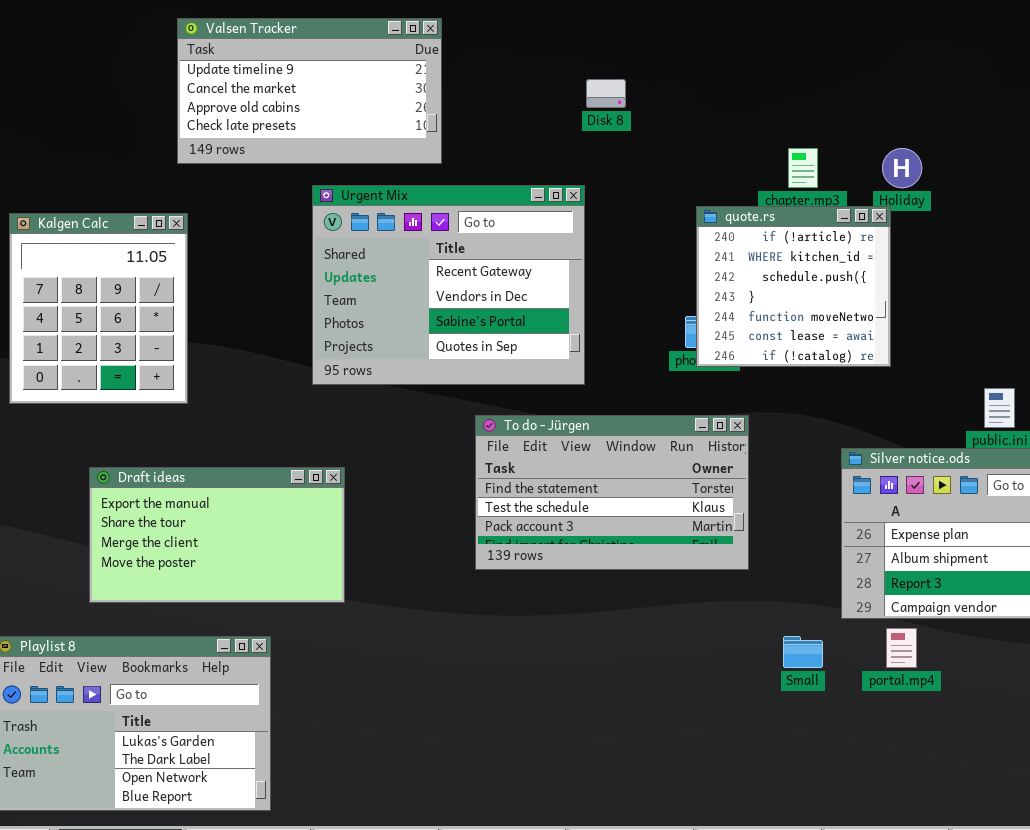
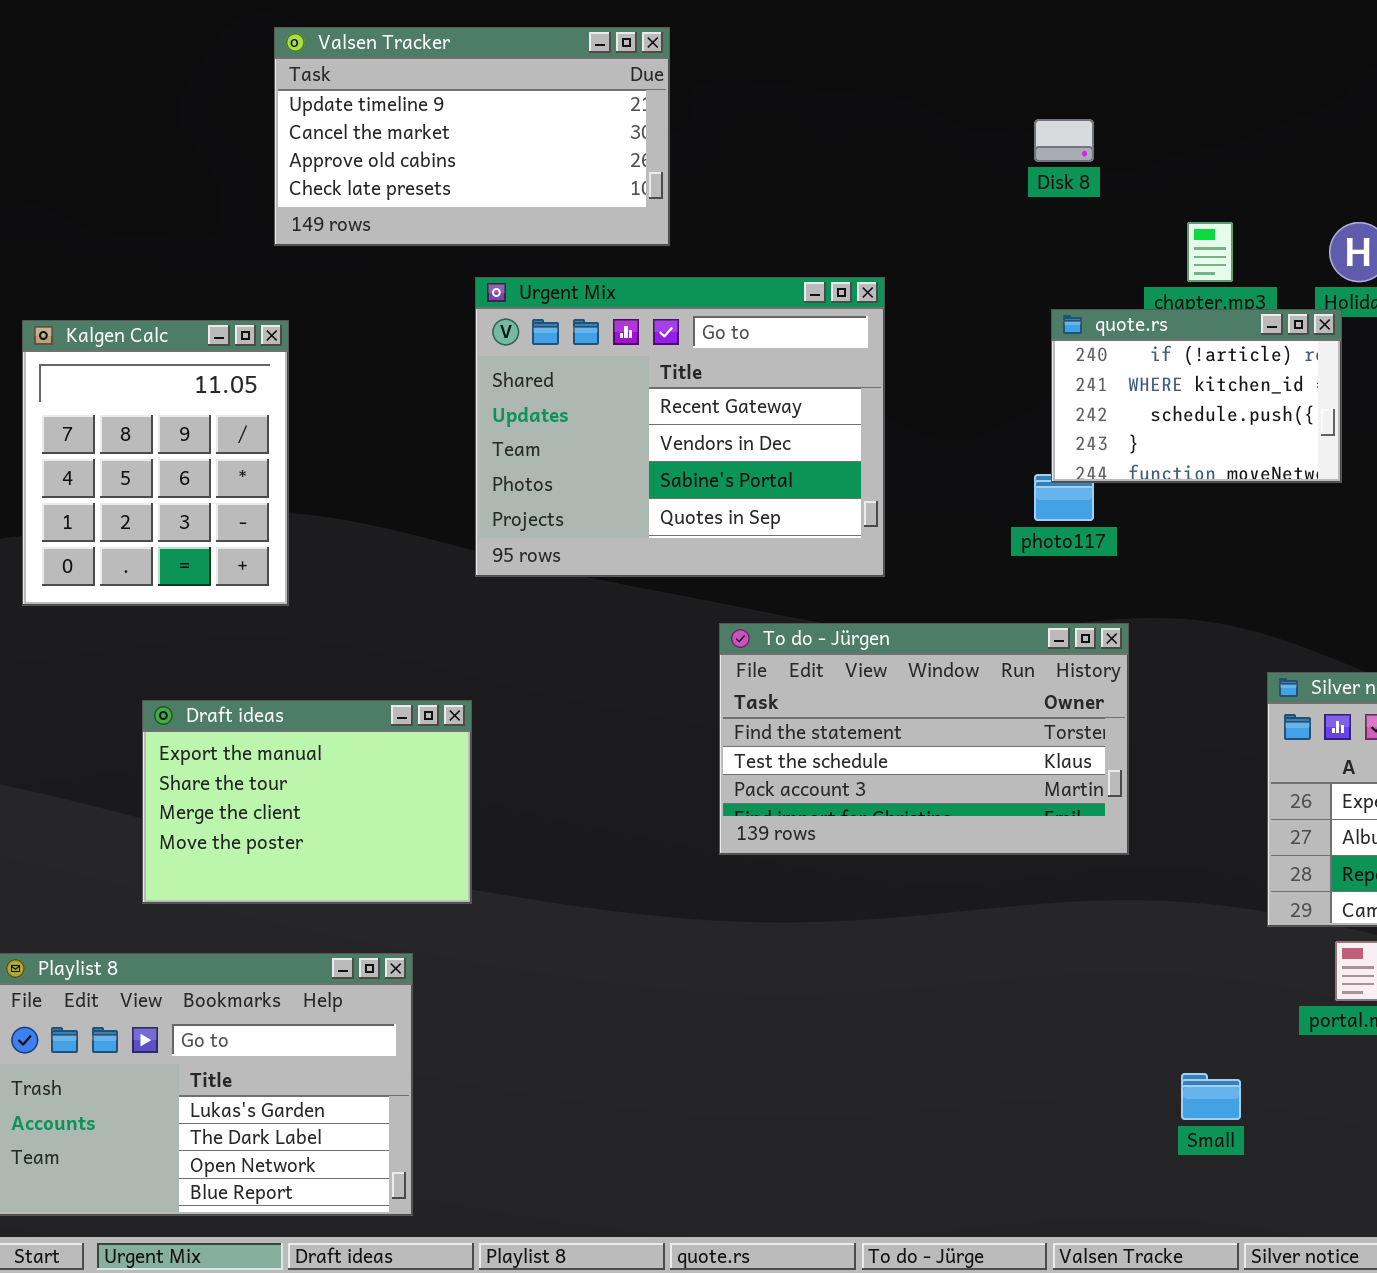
Disk 8: [586,79,626,108] -> [1034,119,1094,162], moved
quote.rs: [696,206,891,367] -> [1051,309,1342,483], resized
Draft ideas: [89,467,345,603] -> [142,700,472,904], resized
Small: [783,636,823,668] -> [1181,1073,1241,1120], moved

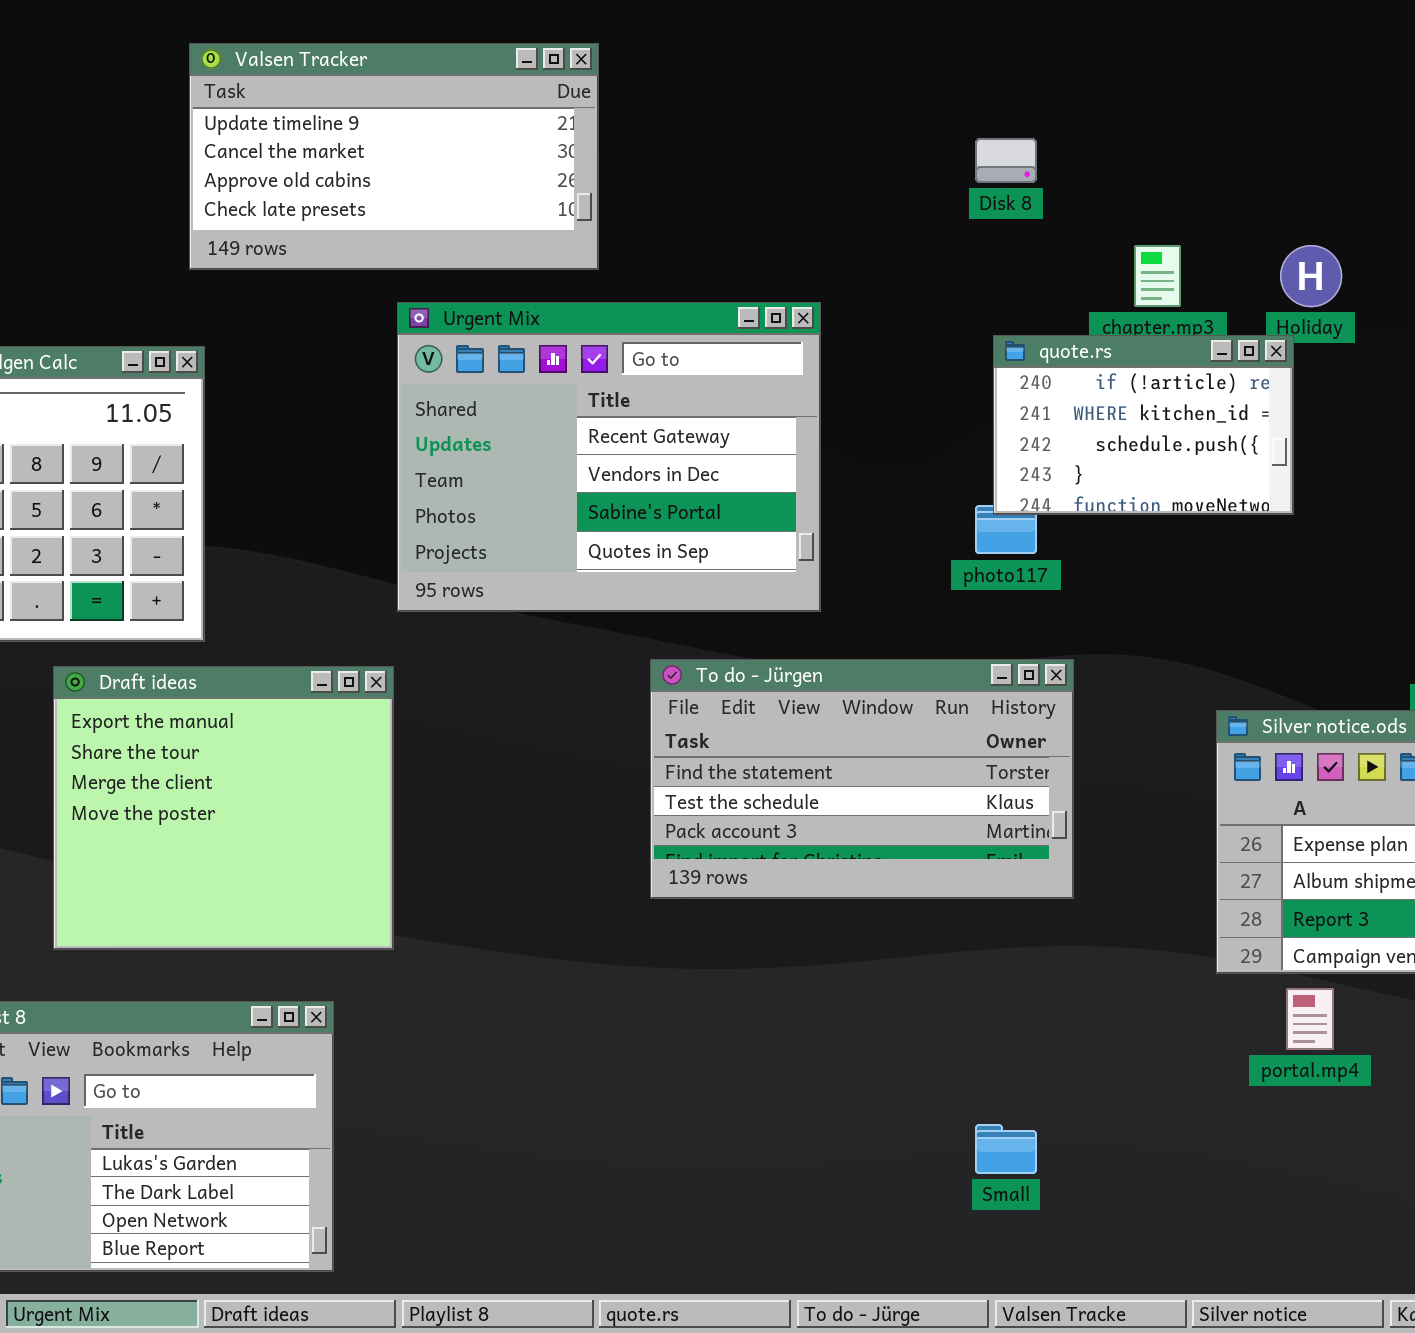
Draft ideas: [142,700,472,904] -> [53,666,394,950], resized
Small: [1181,1073,1241,1120] -> [975,1124,1037,1174], moved

